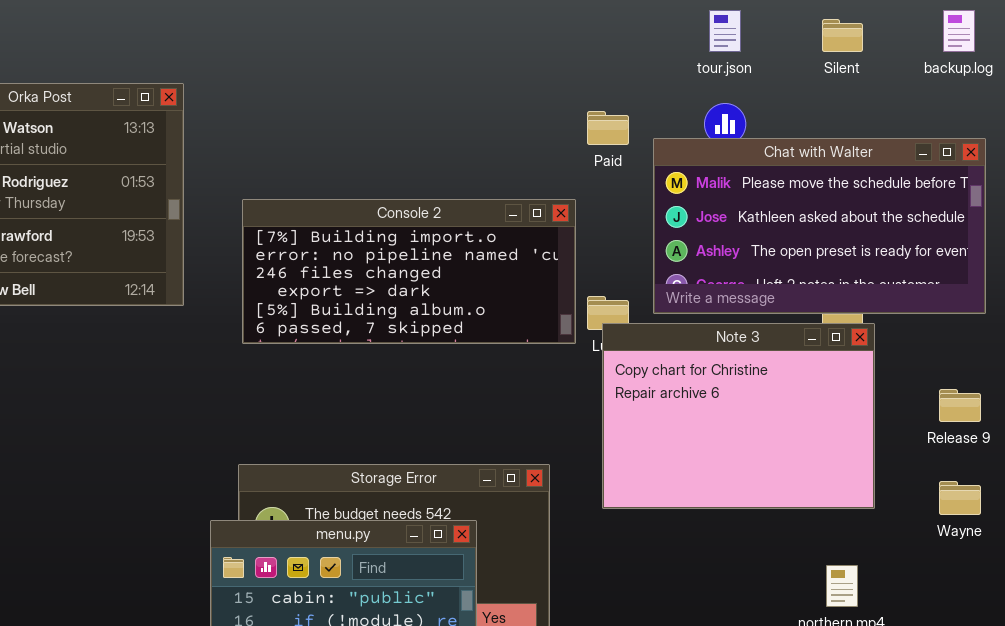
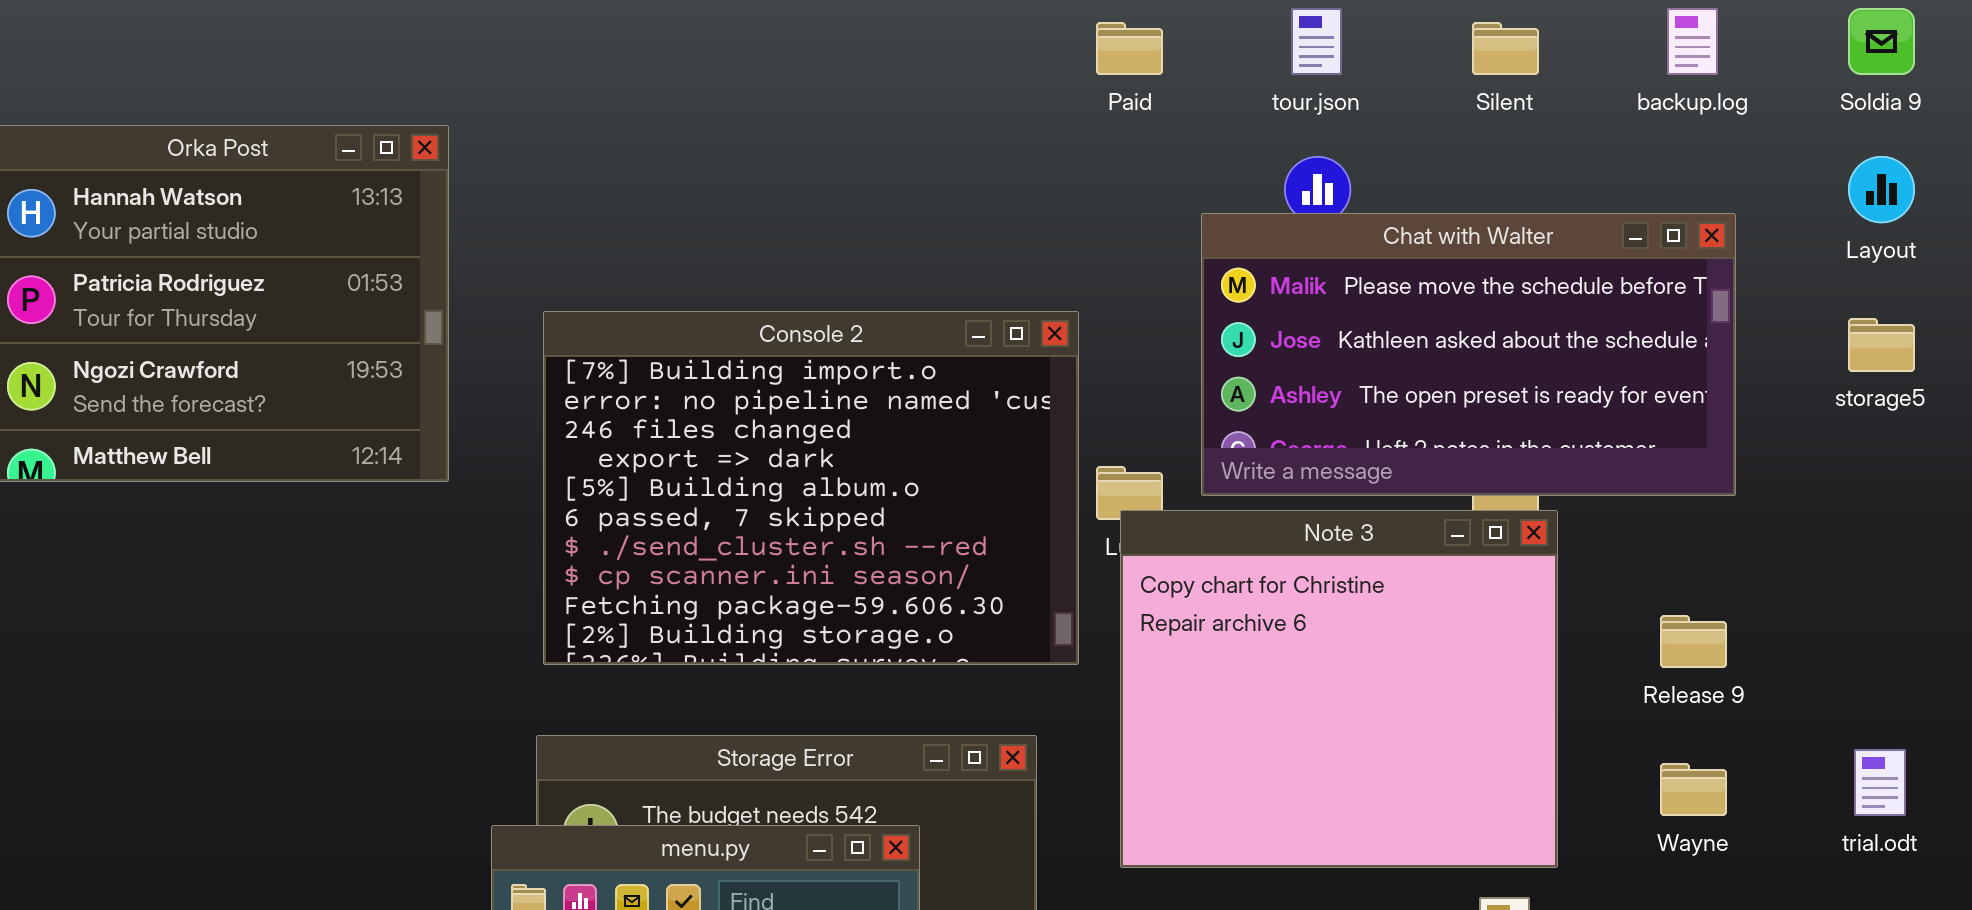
Paid: [587,111,629,145] -> [1096,22,1163,75], moved
Console 2: [242,199,576,344] -> [543,311,1079,665], resized
Note 3: [602,323,875,509] -> [1120,510,1558,868], resized

